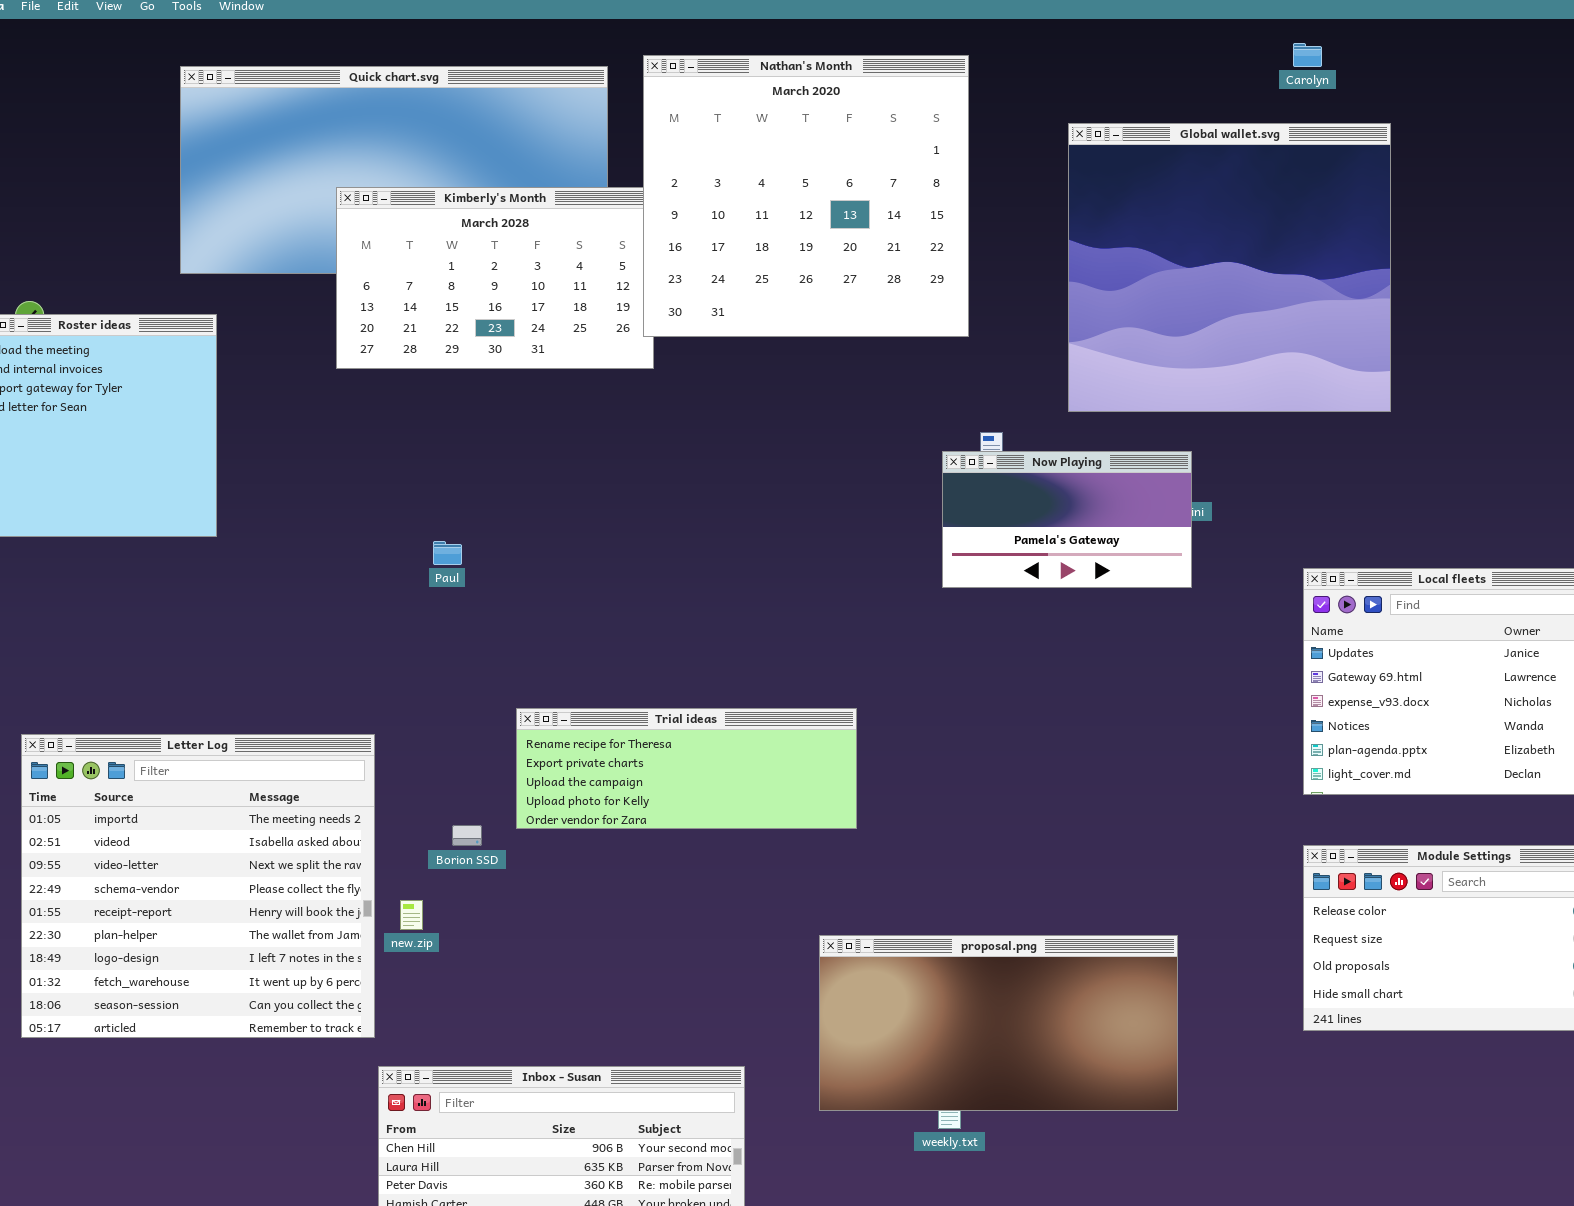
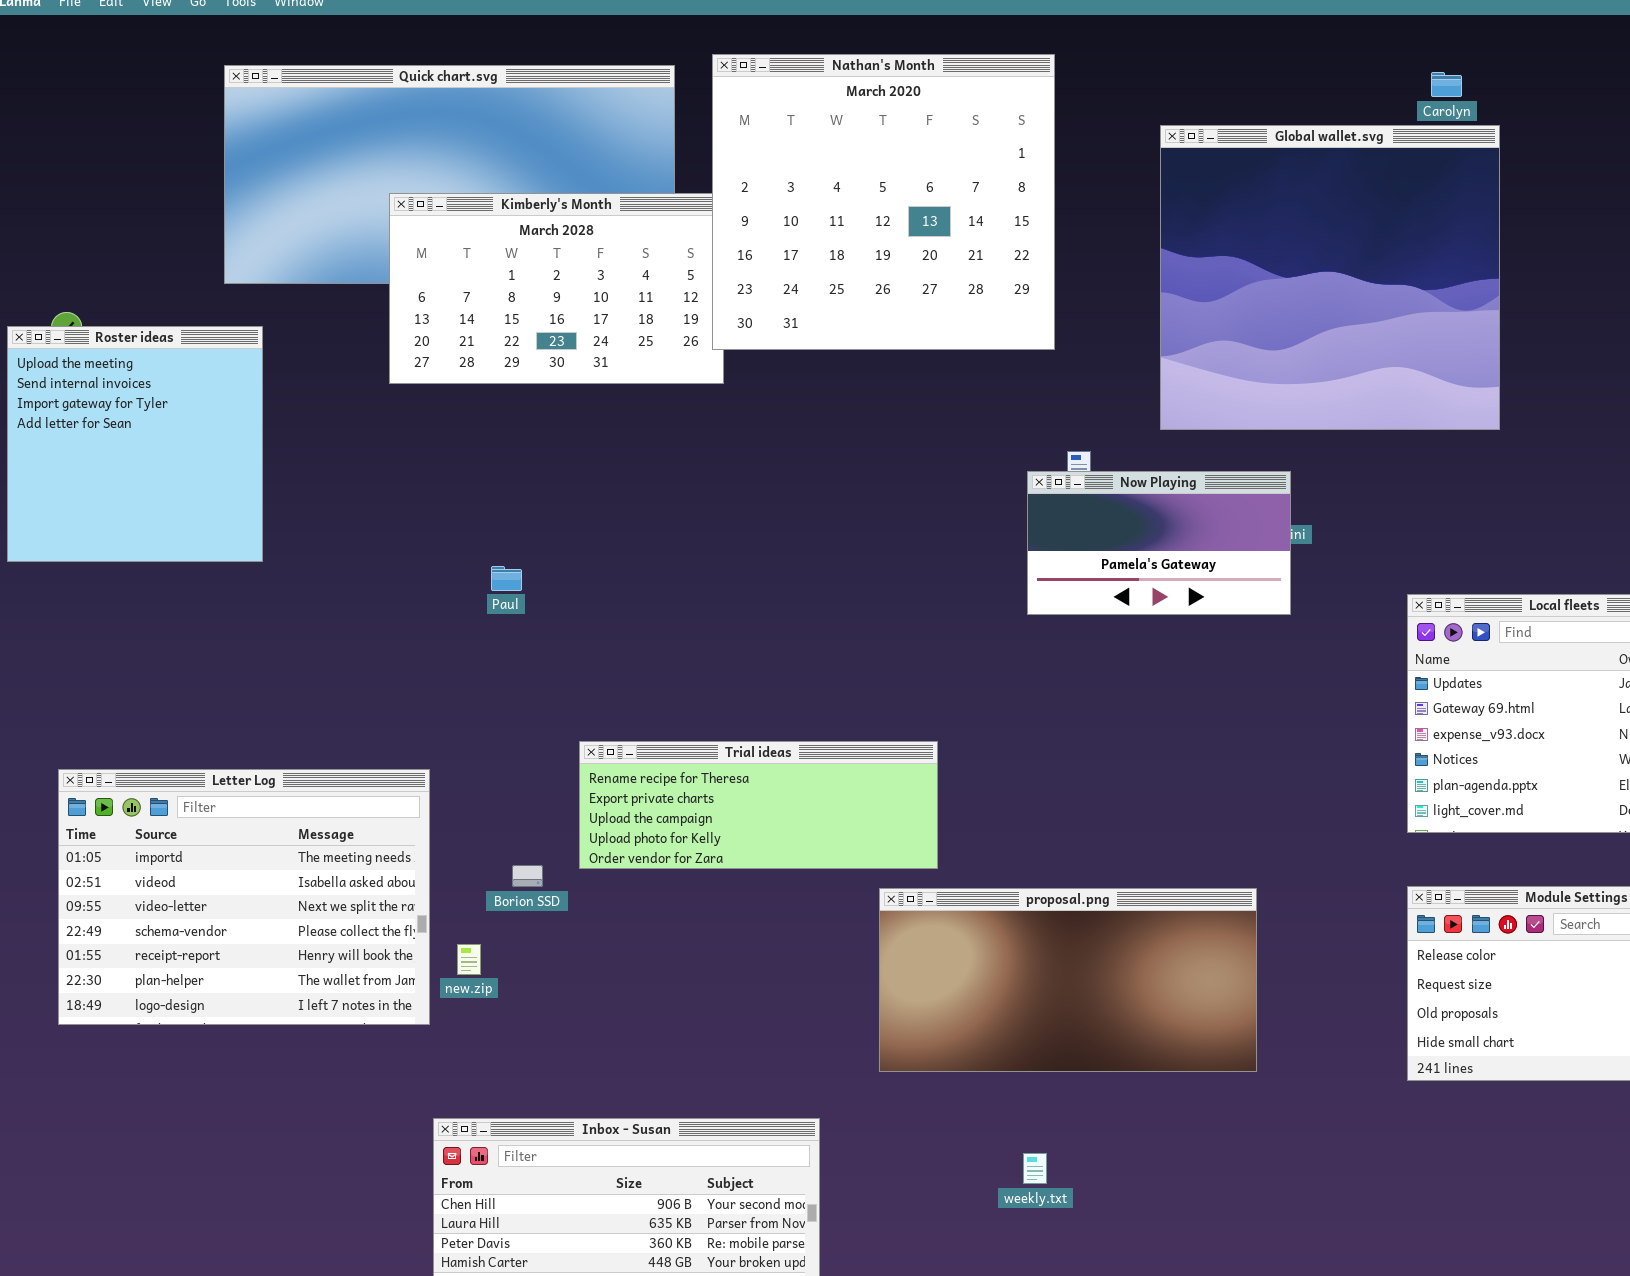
Carolyn: [1293,43,1322,67] -> [1431,72,1462,97], moved
Letter Log: [21,734,375,1038] -> [58,769,430,1025], resized
proposal.png: [819,935,1178,1111] -> [879,888,1257,1072], moved

